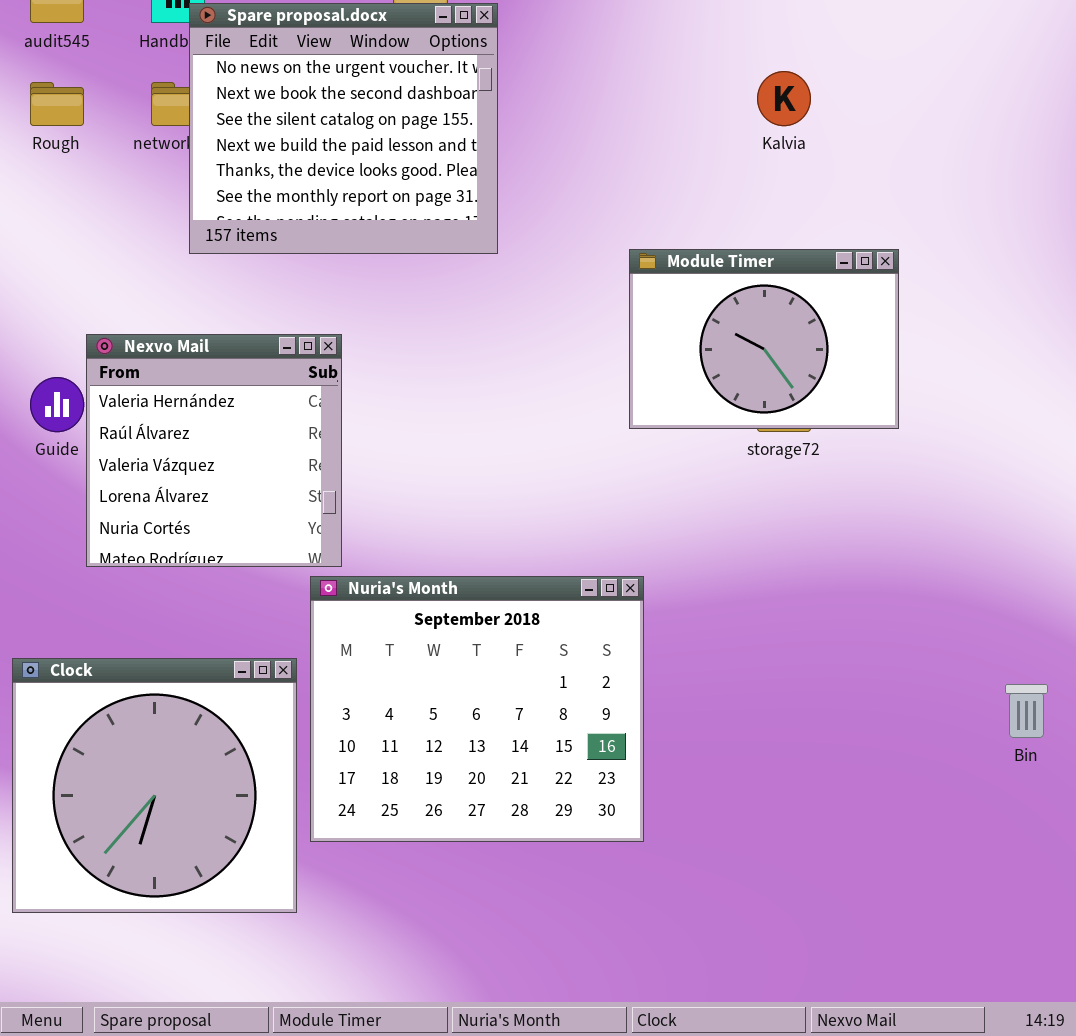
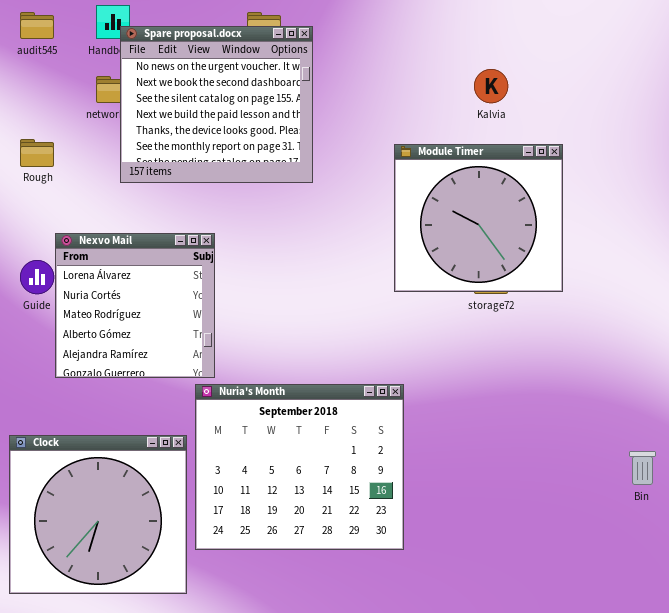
Rough: [30,82,84,126] -> [20,139,54,167], moved
Module Timer: [629,249,899,429] -> [394,144,563,292], resized
Nexvo Mail: [86,334,342,567] -> [55,233,215,378], scrolled down 3 rows

